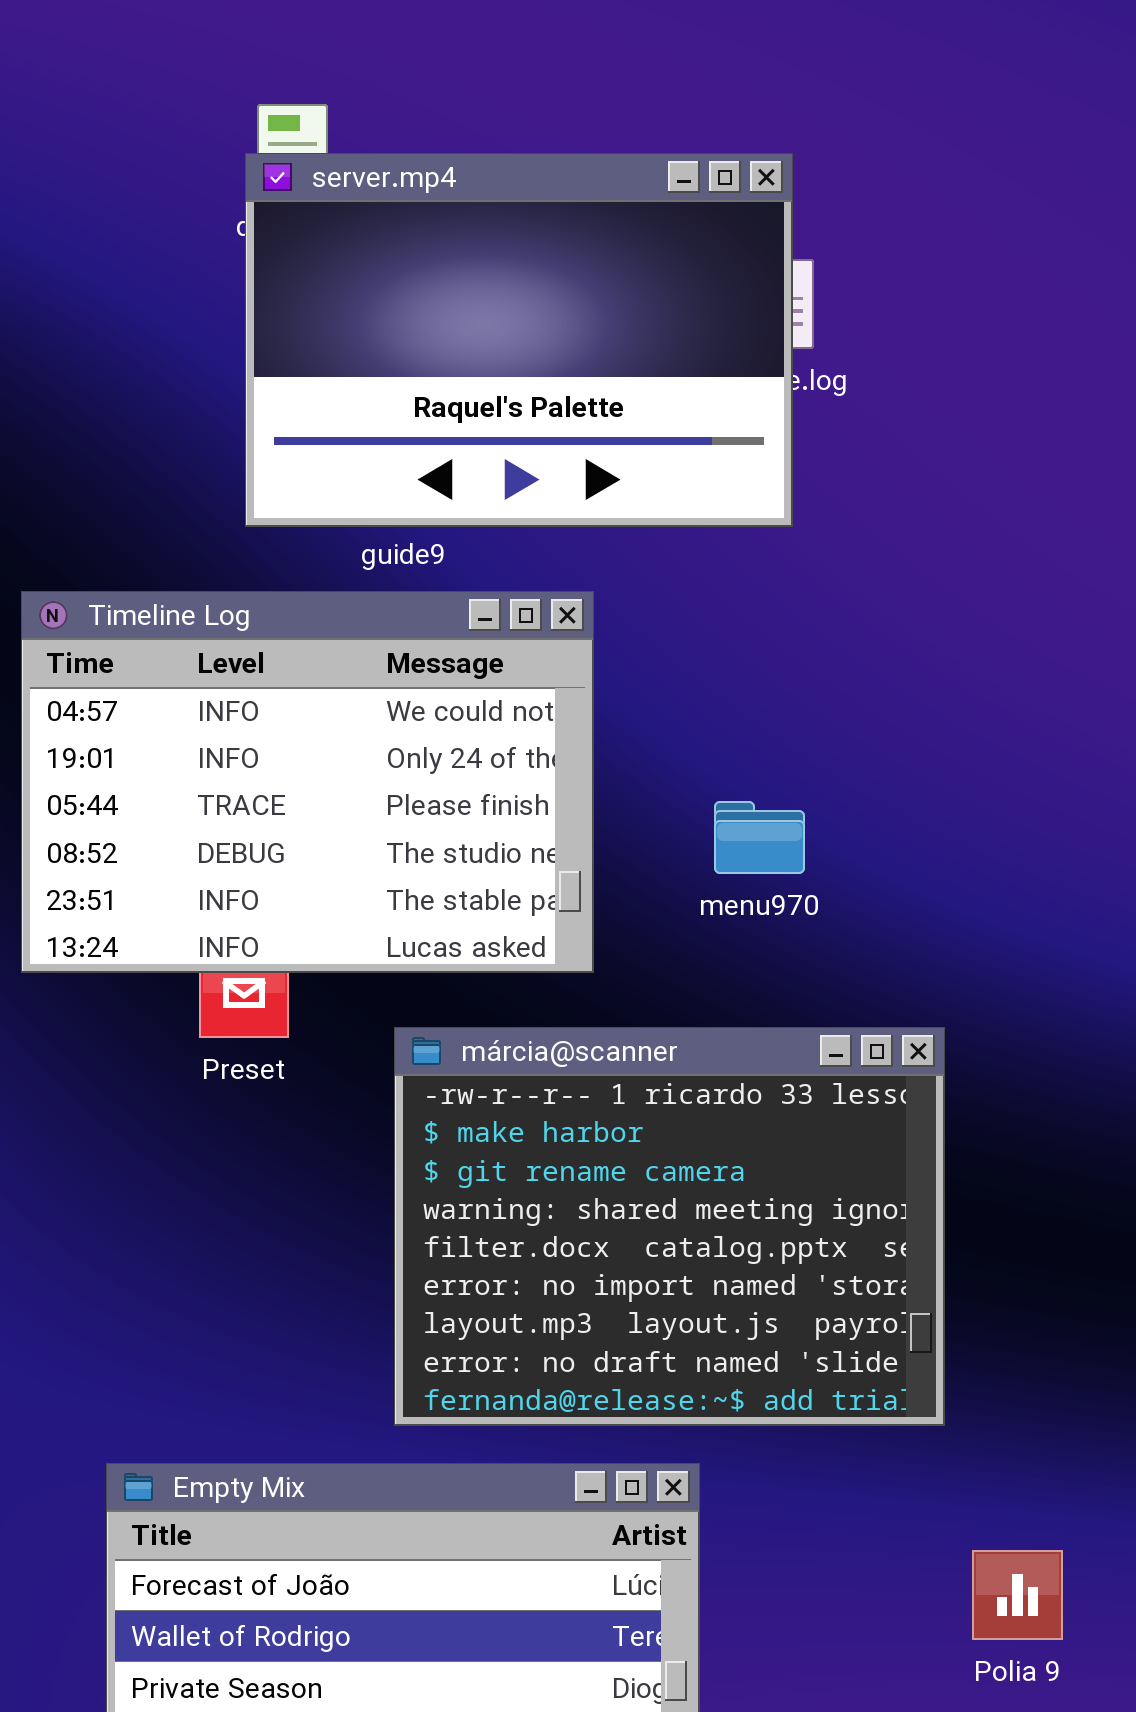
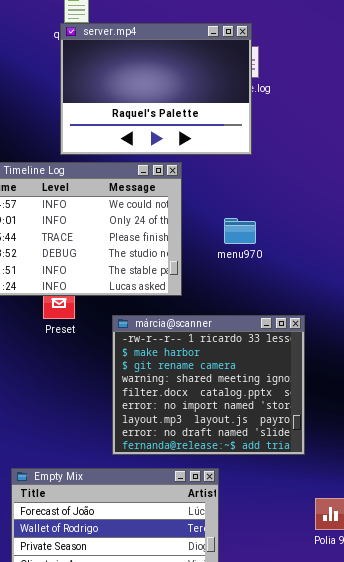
server.mp4: [245,153,793,527] -> [60,23,252,155], moved
menu970: [714,801,805,874] -> [224,218,256,244], moved

